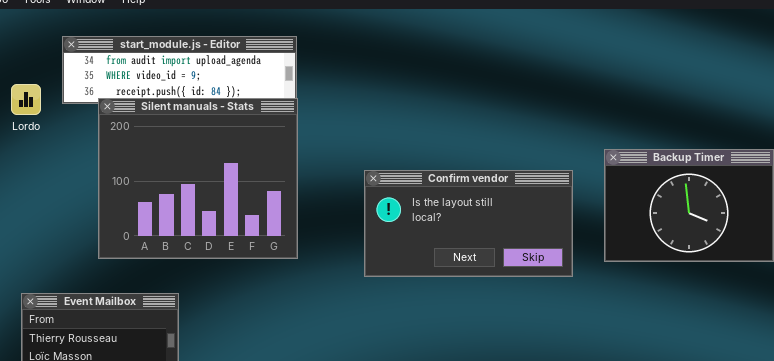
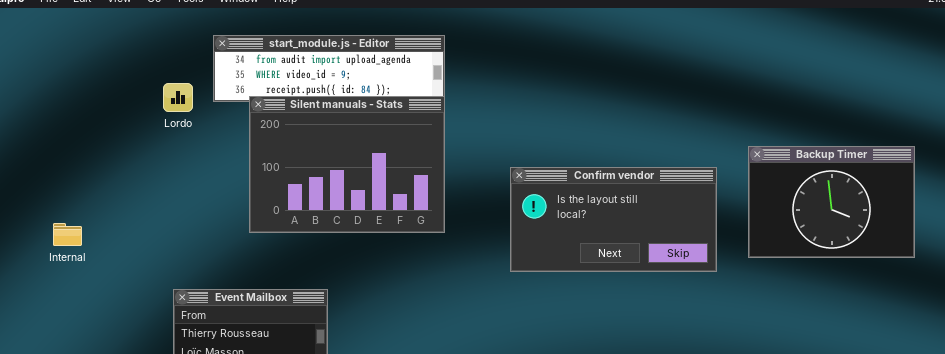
Silent manuals - Stats: [98,98,298,259] -> [249,96,445,233], resized

